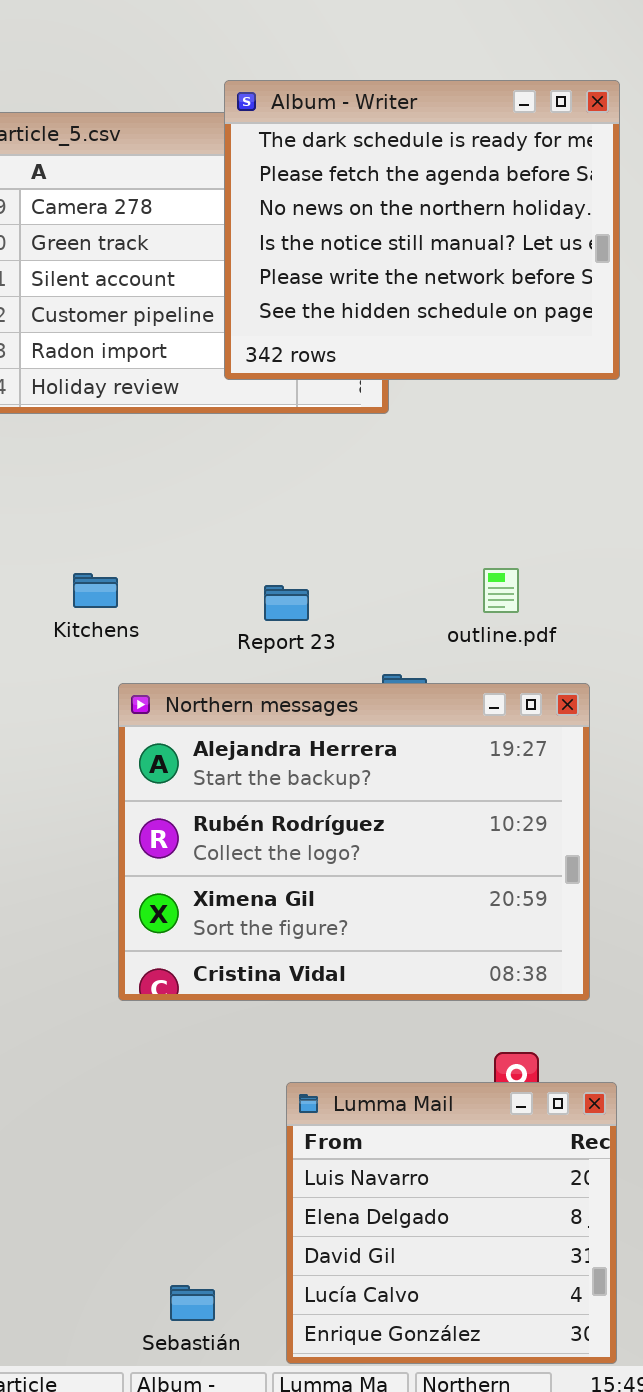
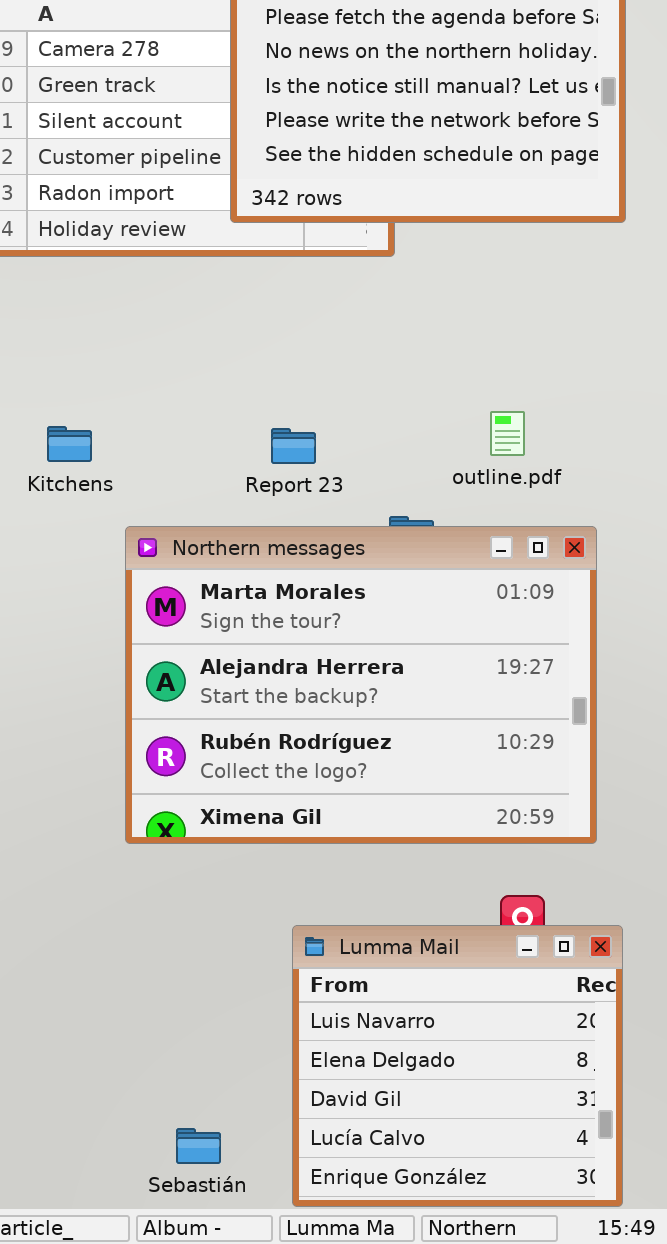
Kitchens: [73,573,118,608] -> [47,426,92,462], moved
Northern messages: [118,683,590,1001] -> [125,526,597,844], scrolled up 1 row

